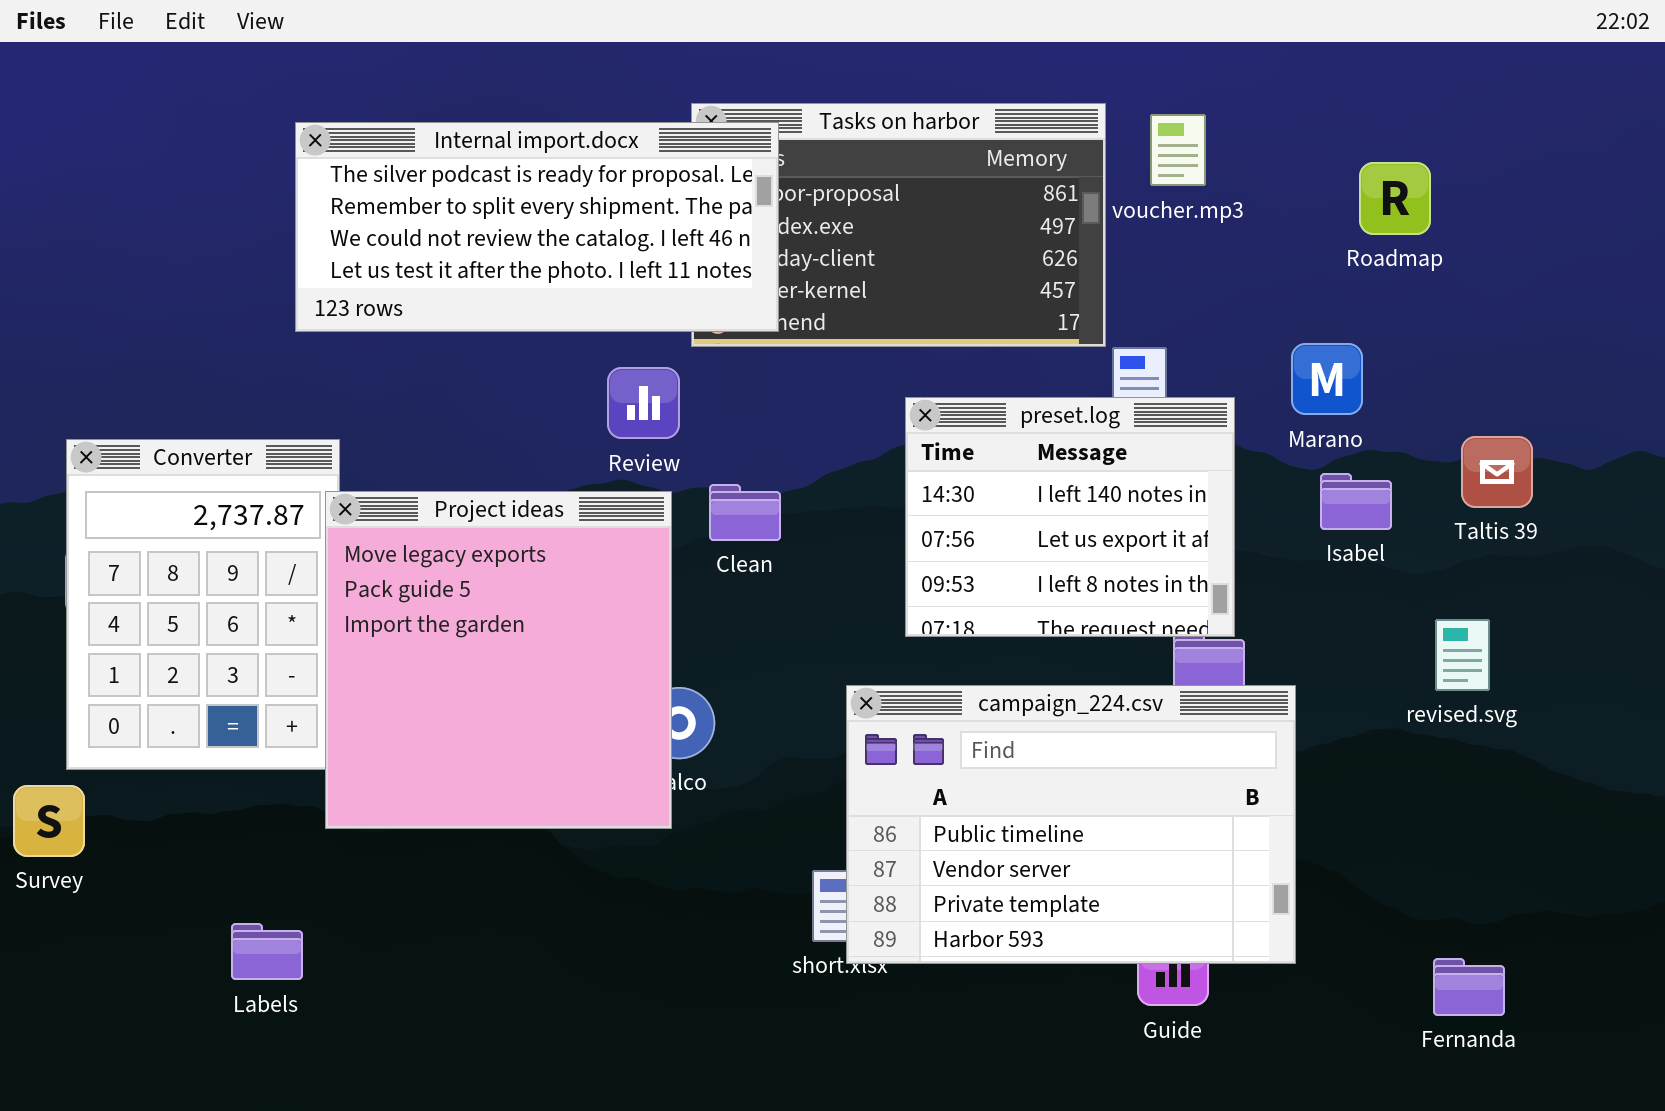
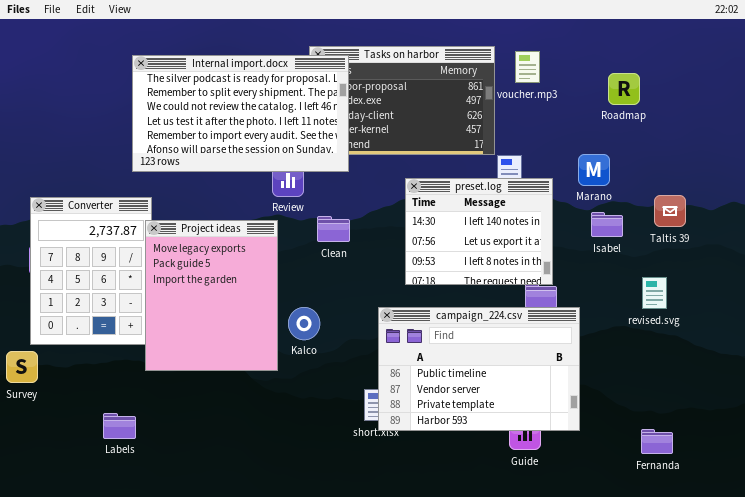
Internal import.docx: [295,122,779,332] -> [132,55,349,172], resized
Project ideas: [325,491,672,829] -> [145,220,278,371], resized

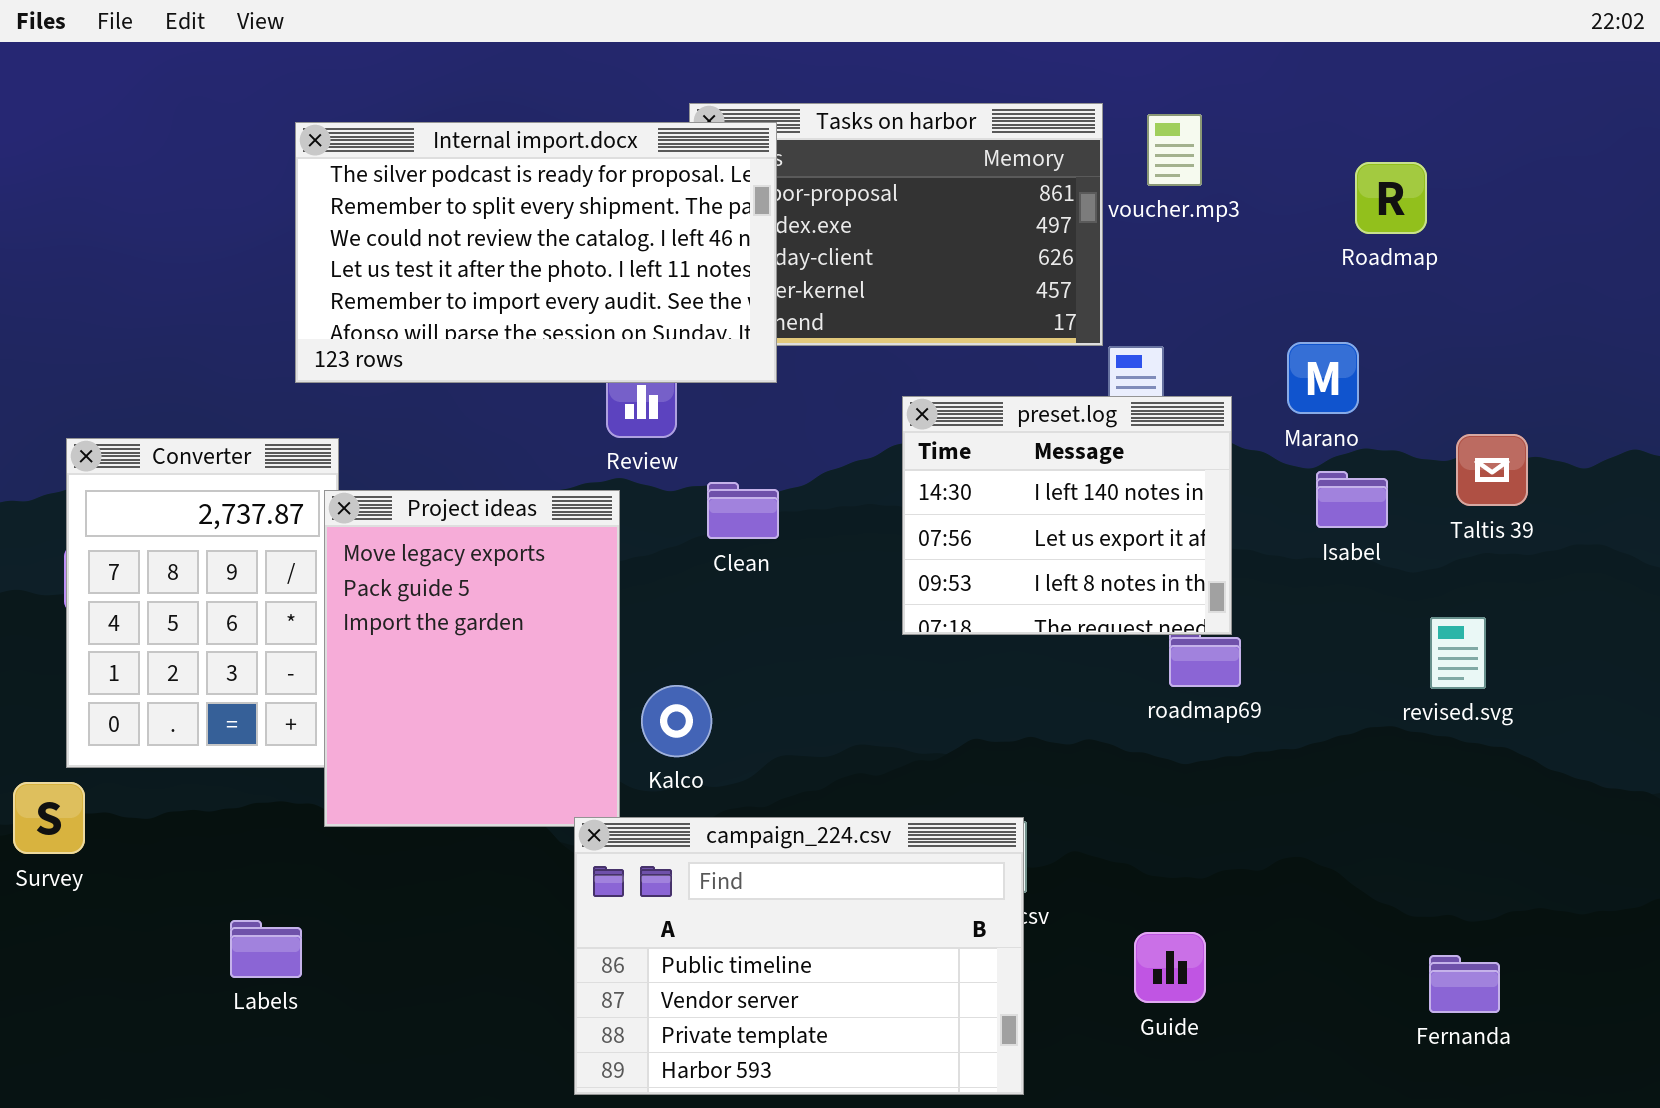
campaign_224.csv: [378,307,580,431] -> [574,817,1024,1095], moved

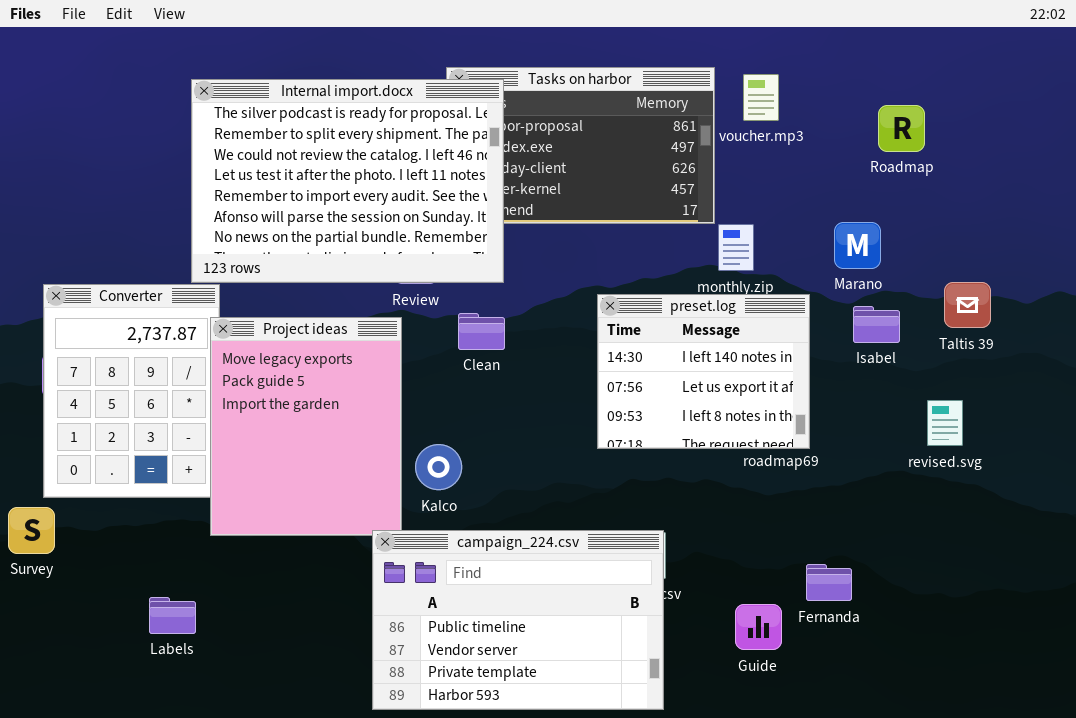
Internal import.docx: [295,122,777,383] -> [191,79,504,283], resized
preset.log: [902,396,1232,635] -> [597,294,810,449], moved
Fernanda: [1429,955,1500,1013] -> [806,564,852,601], moved

